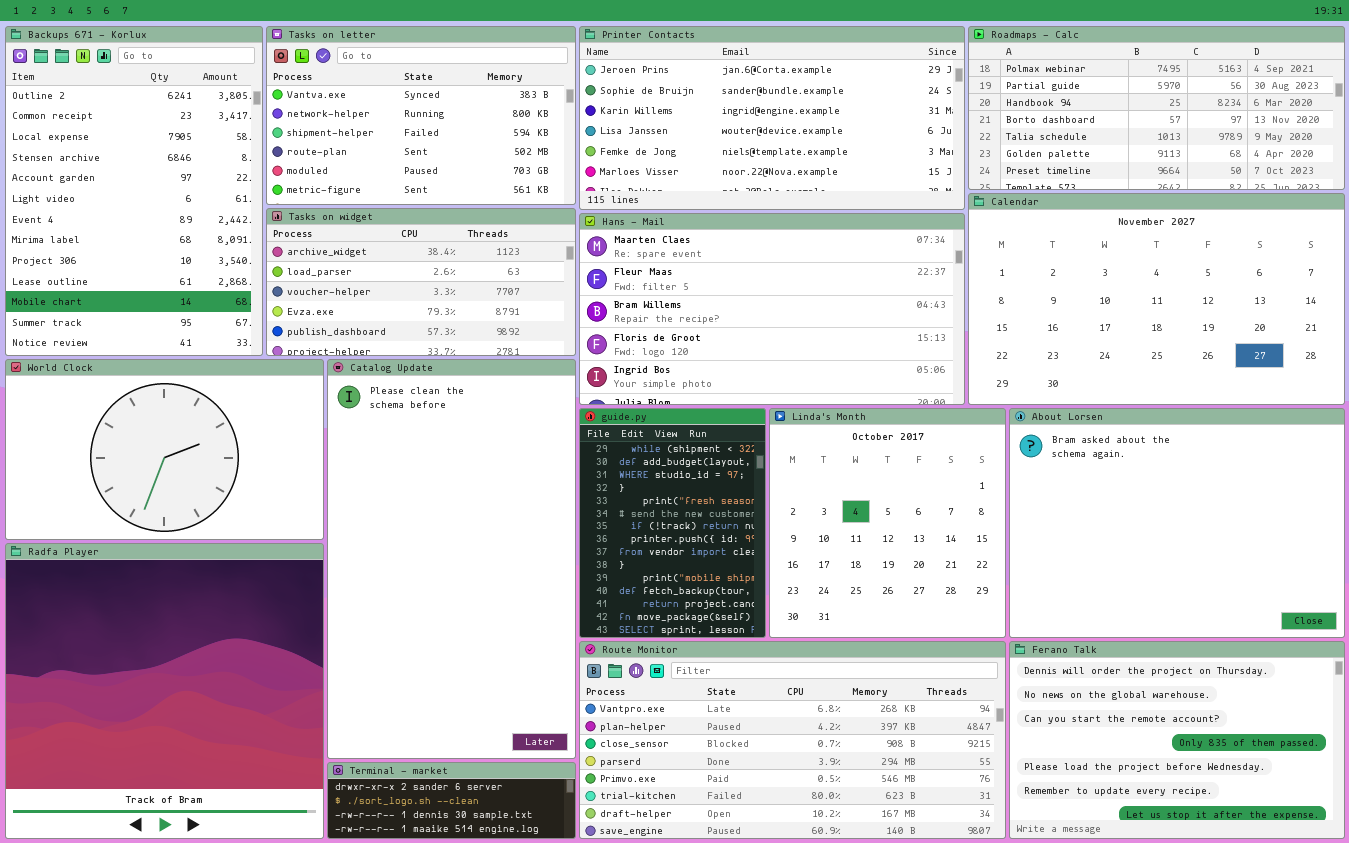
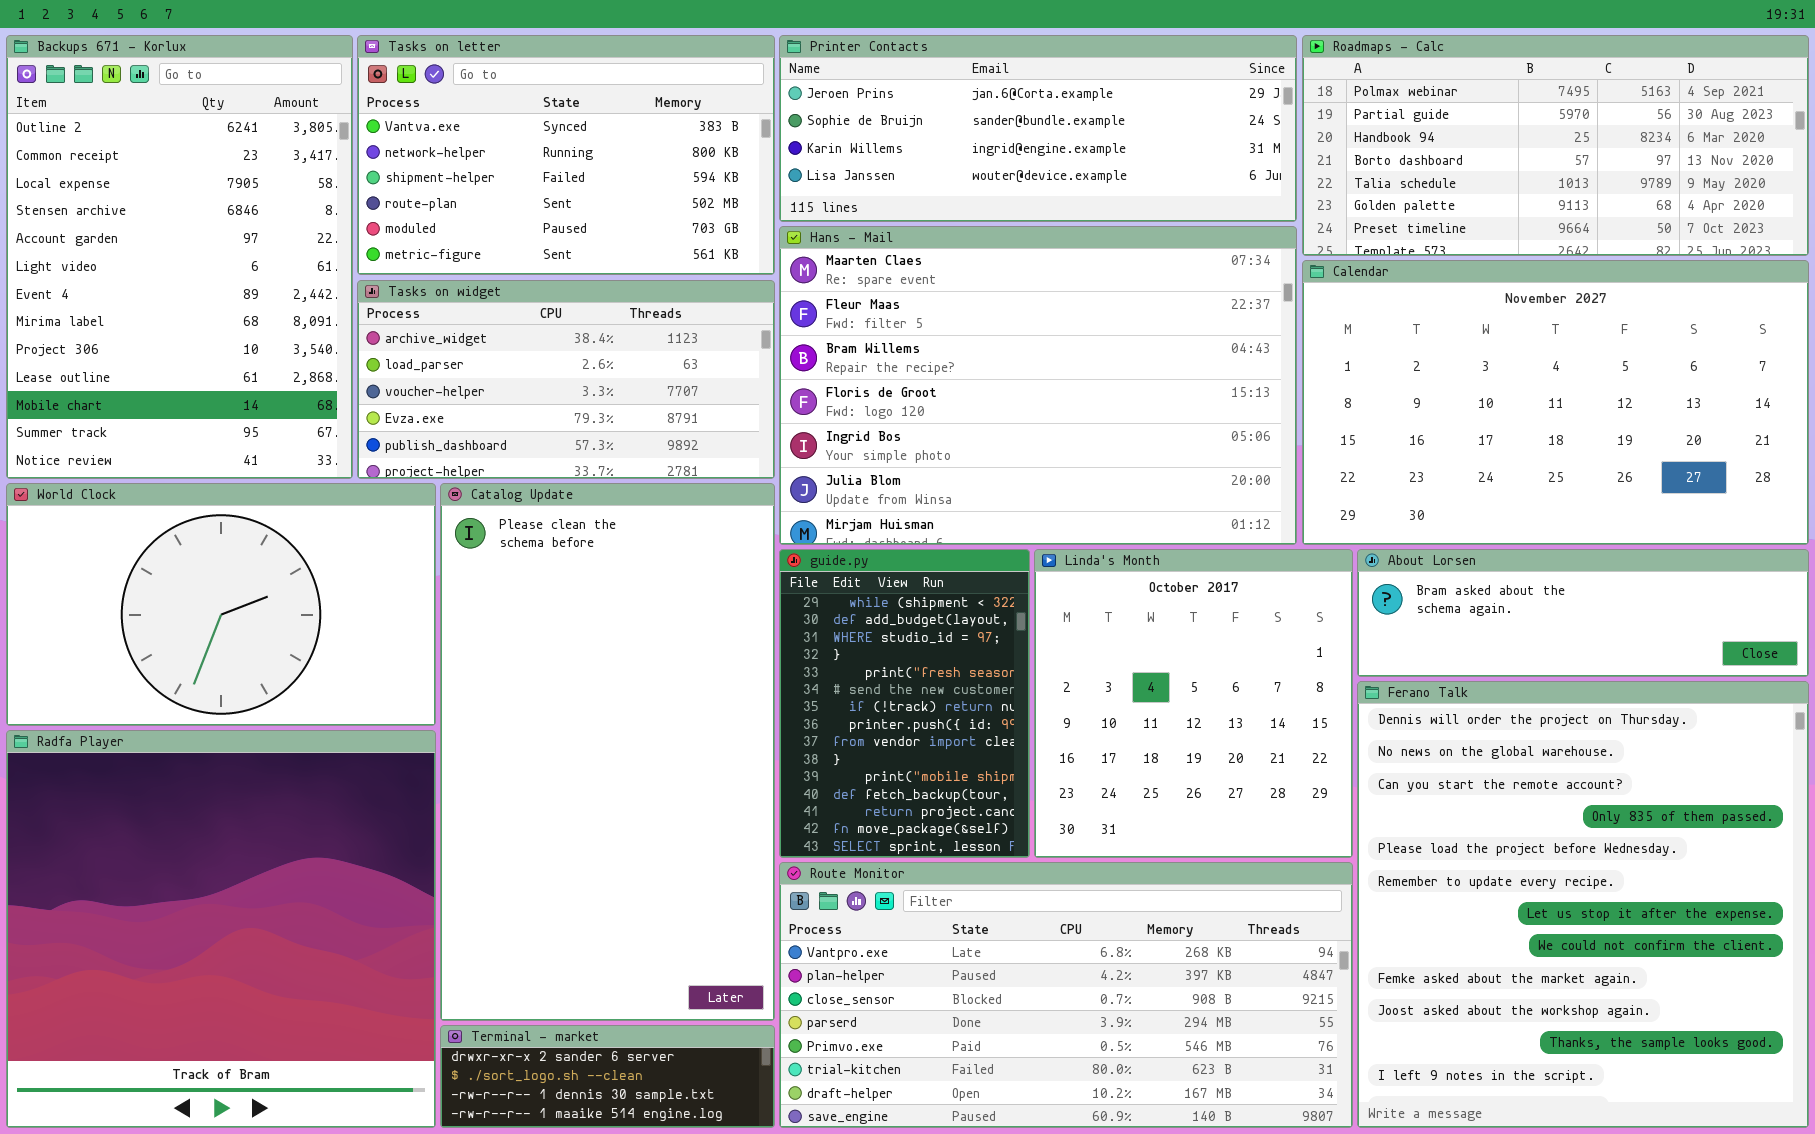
Printer Contacts: [579,26,965,210] -> [779,35,1297,222], resized
Hans - Mail: [579,213,965,405] -> [779,226,1297,545], resized
About Lorsen: [1009,408,1345,638] -> [1357,549,1809,677], resized
Ferano Talk: [1009,641,1345,839] -> [1357,681,1809,1128], resized

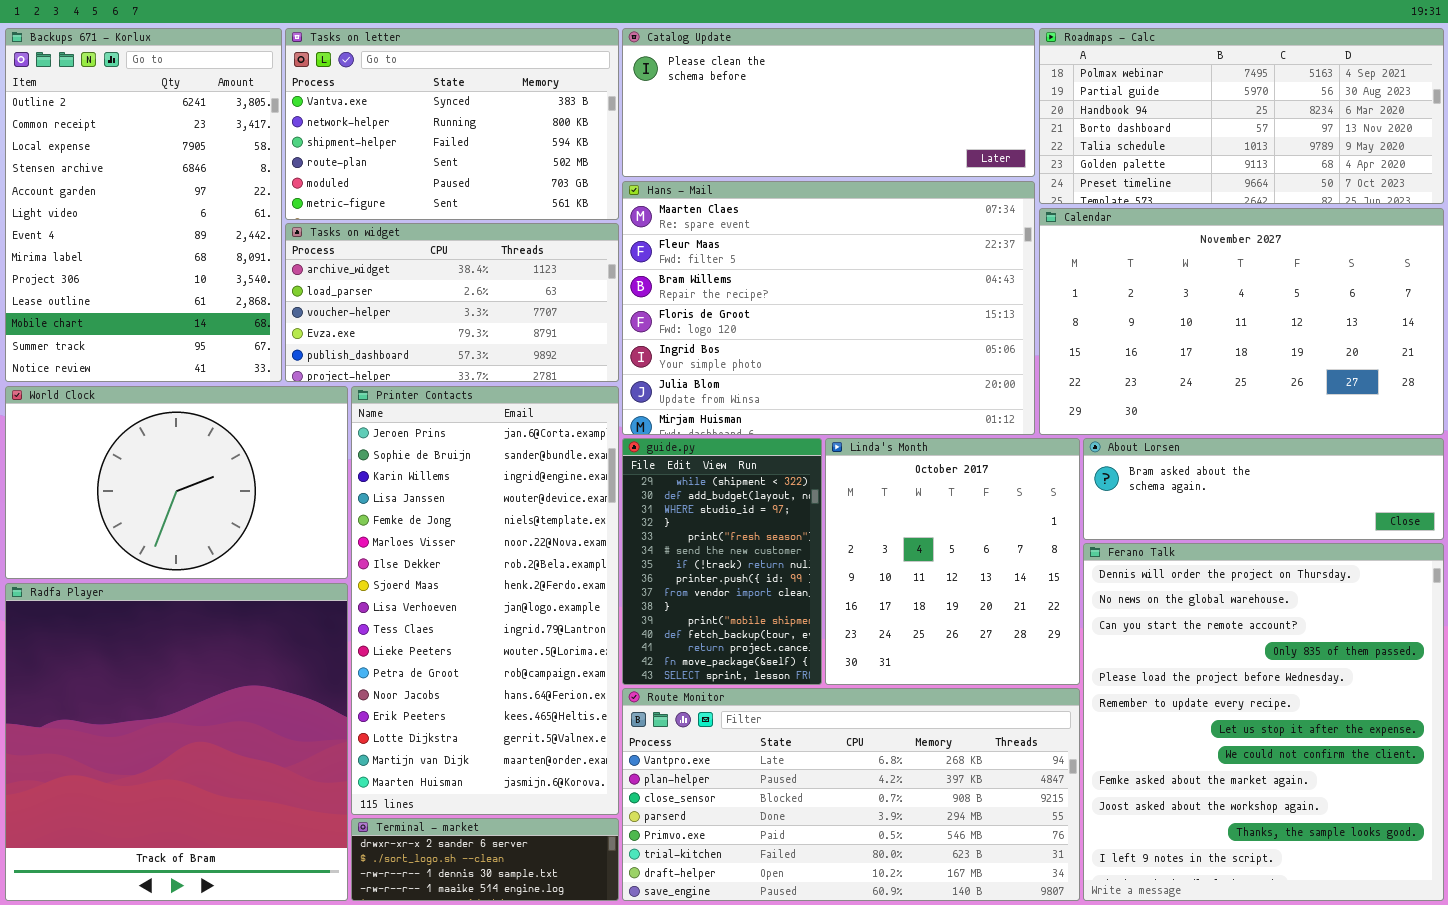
Printer Contacts: [779,35,1297,222] -> [351,386,619,815], moved, resized
Catalog Update: [440,483,775,1021] -> [622,28,1035,177], moved, resized

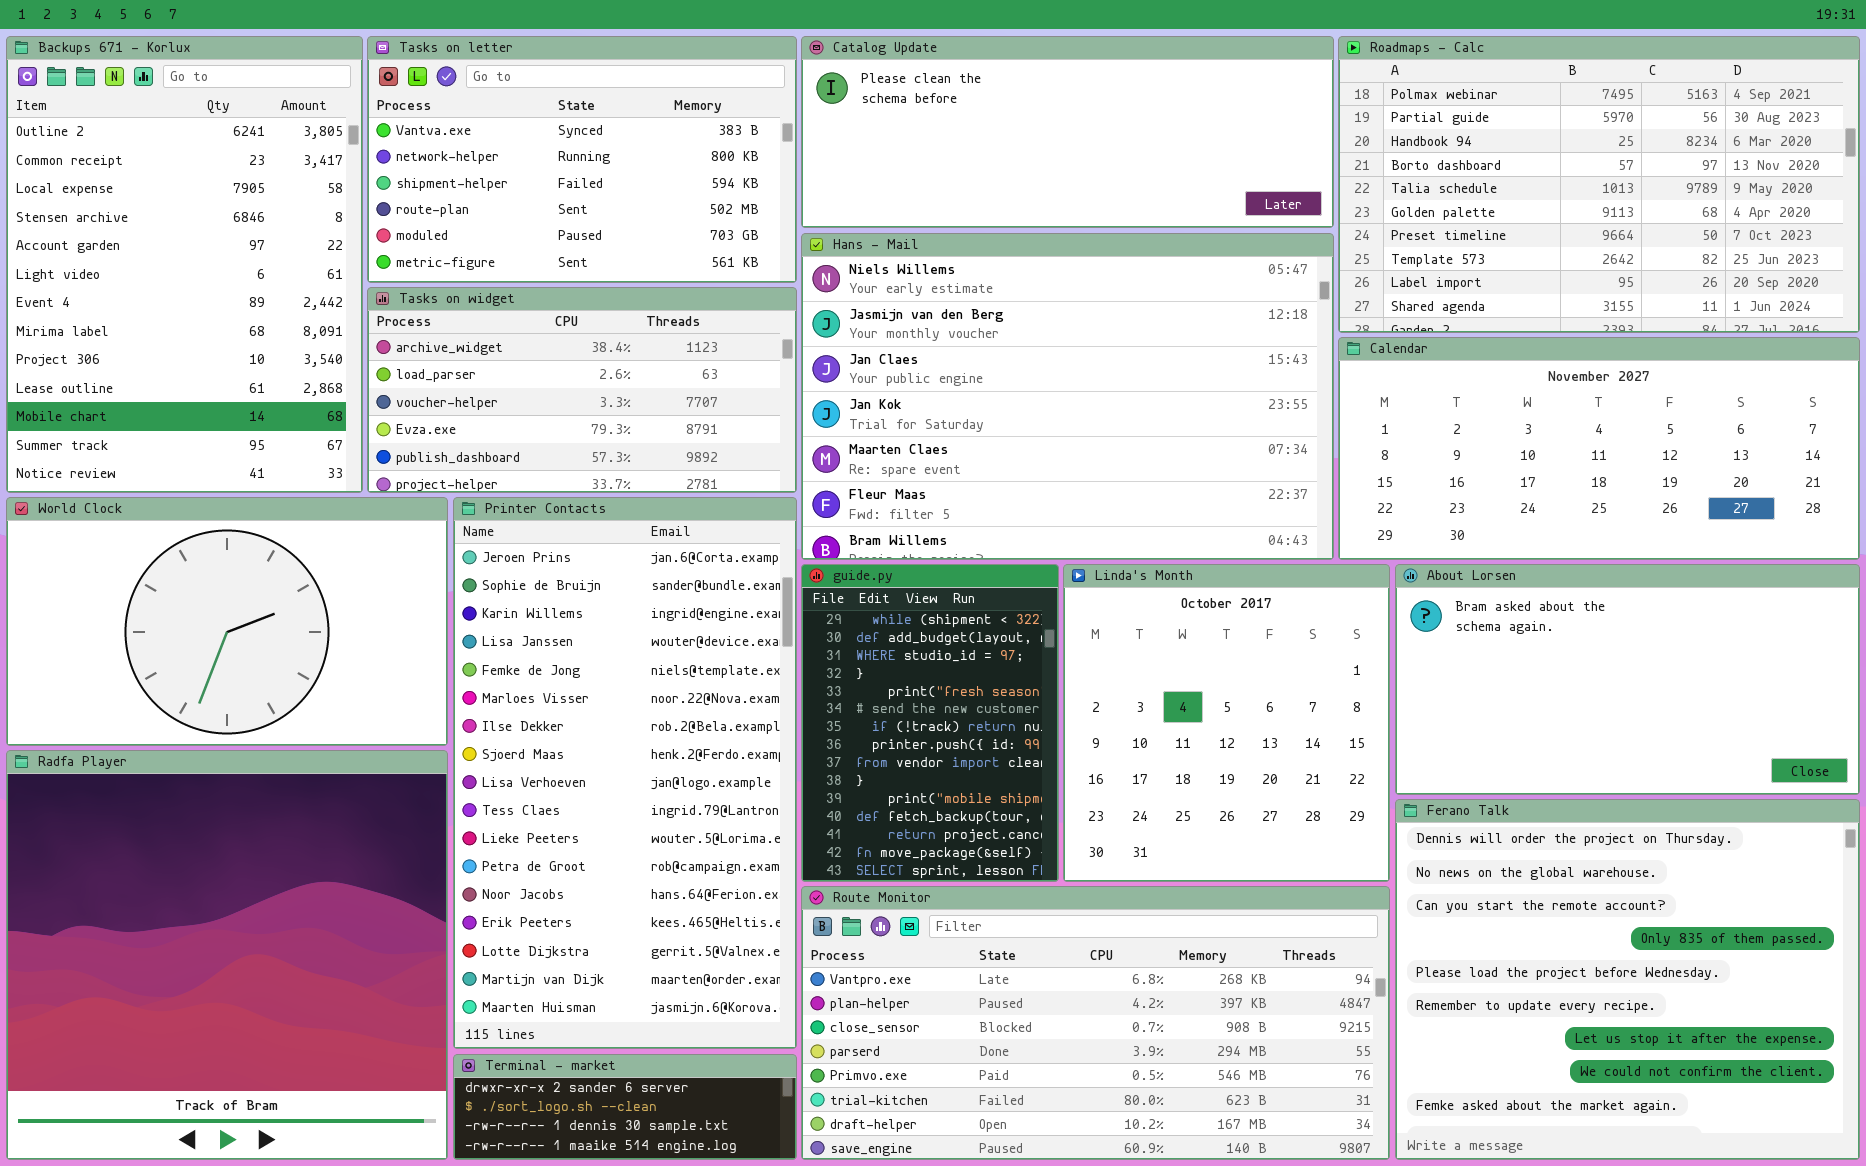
Roadmaps - Calc: [1039,28,1444,204] -> [1338,36,1860,333], resized
Hans - Mail: [622,181,1035,435] -> [801,233,1334,560], scrolled up 4 rows
Calendar: [1039,208,1444,435] -> [1338,337,1860,560], resized
About Lorsen: [1083,438,1444,540] -> [1395,564,1860,795], resized
Ferano Talk: [1083,543,1444,901] -> [1395,799,1860,1160], resized

